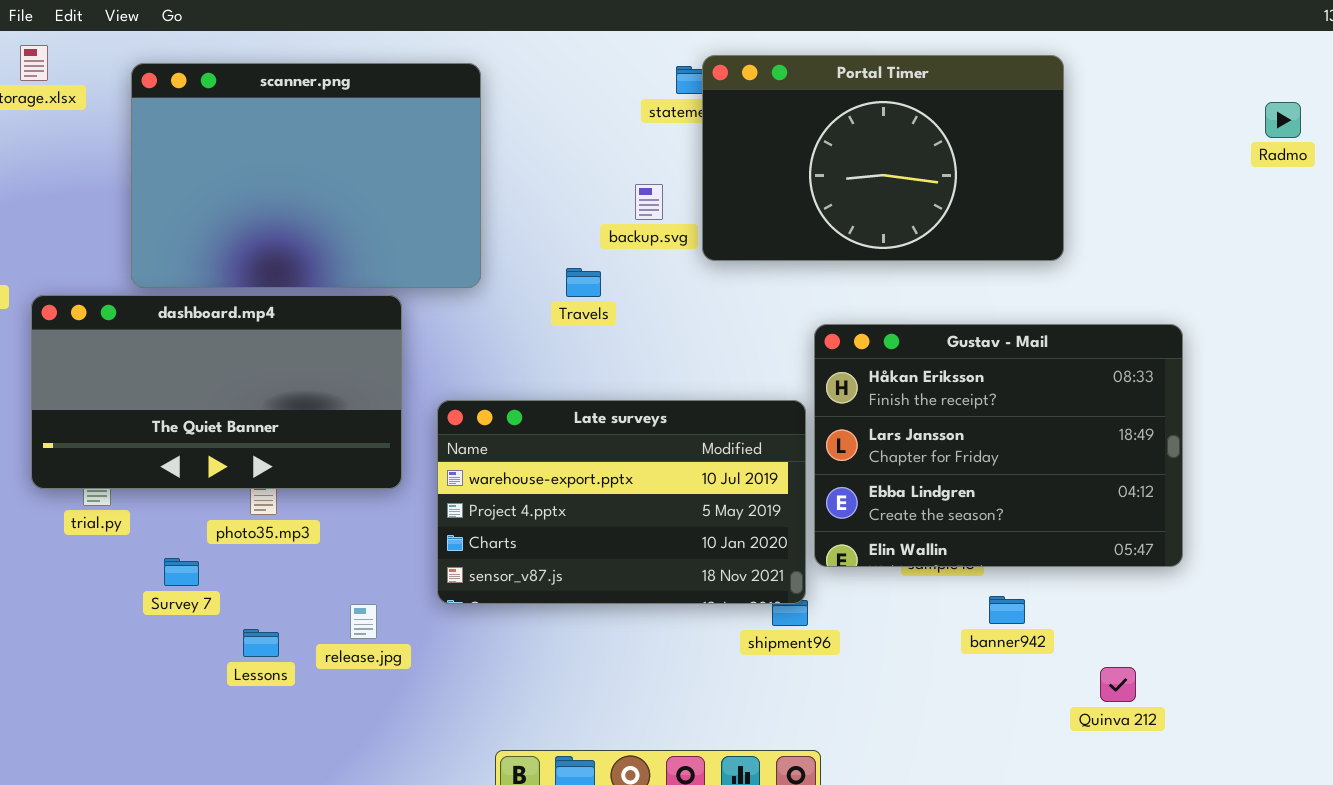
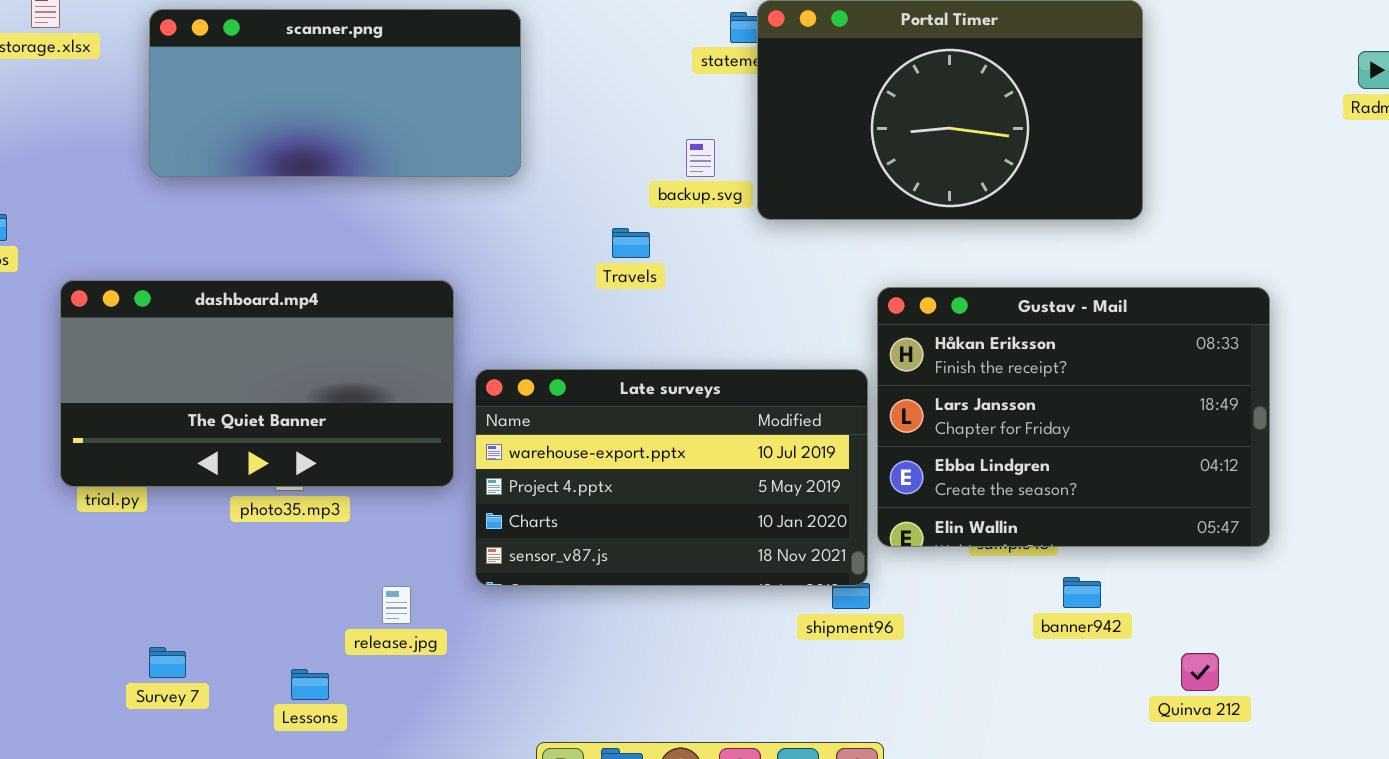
scanner.png: [131,63,481,288] -> [149,9,521,177], resized
dashboard.mp4: [31,295,402,489] -> [60,280,454,487], moved
Survey 7: [164,558,199,586] -> [149,647,186,678], moved
Lessons: [243,629,279,657] -> [291,669,329,700], moved

